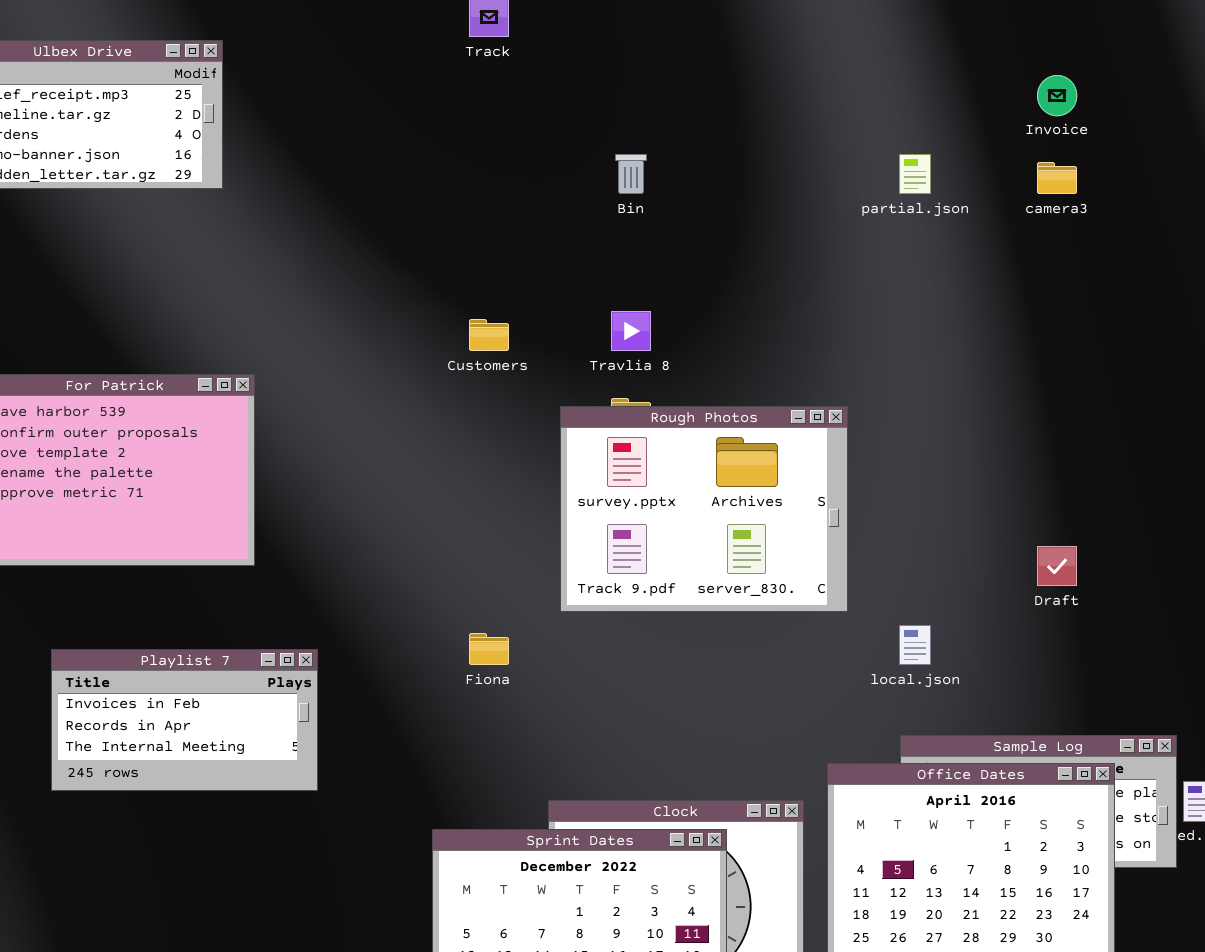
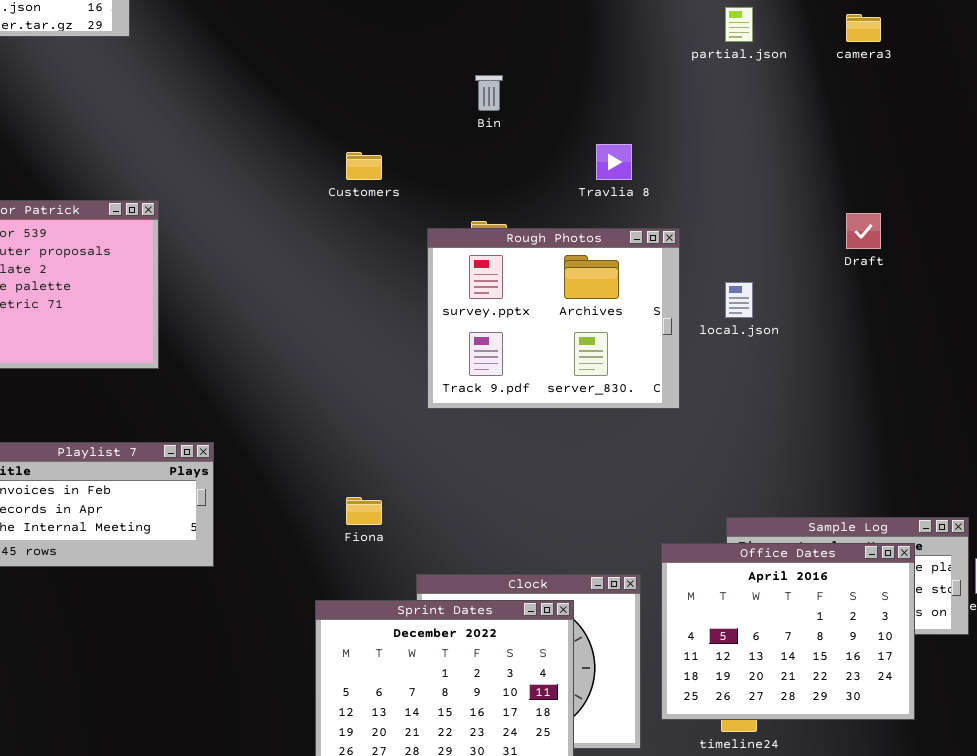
Bin: [615,154,647,194] -> [475,75,503,111], moved
Travlia 8: [611,311,651,351] -> [596,144,632,180], moved
Draft: [1037,546,1077,586] -> [846,213,881,249], moved
local.json: [899,625,931,665] -> [725,282,753,318], moved
Fiona: [469,633,509,665] -> [346,497,382,525], moved

